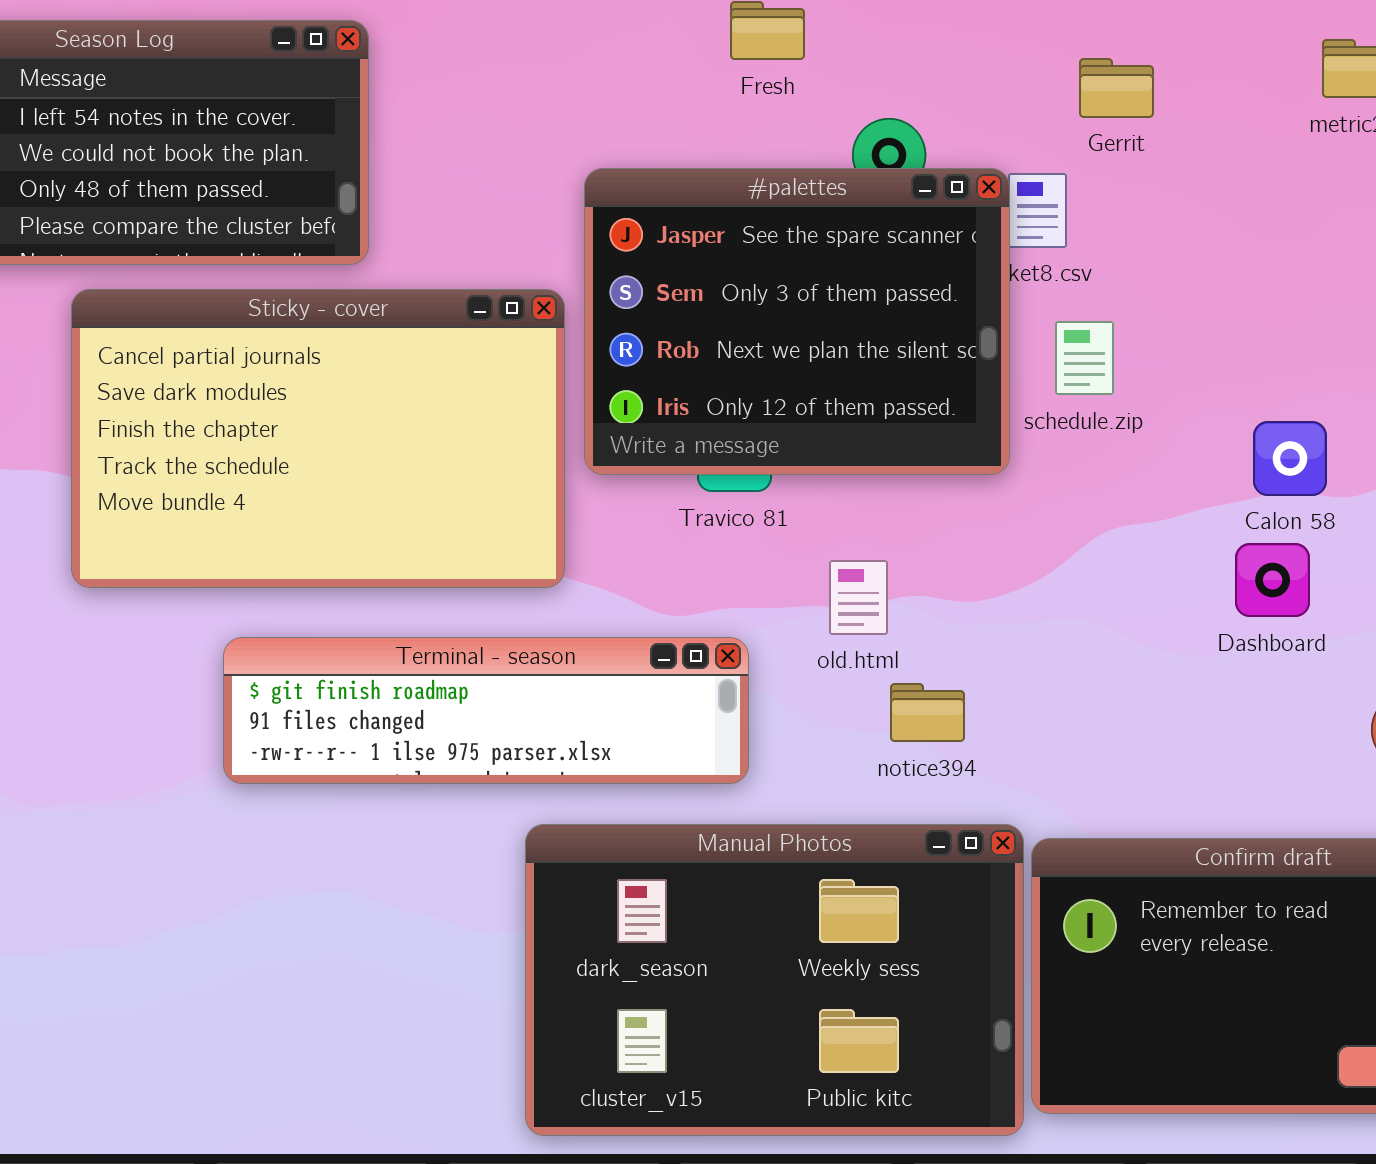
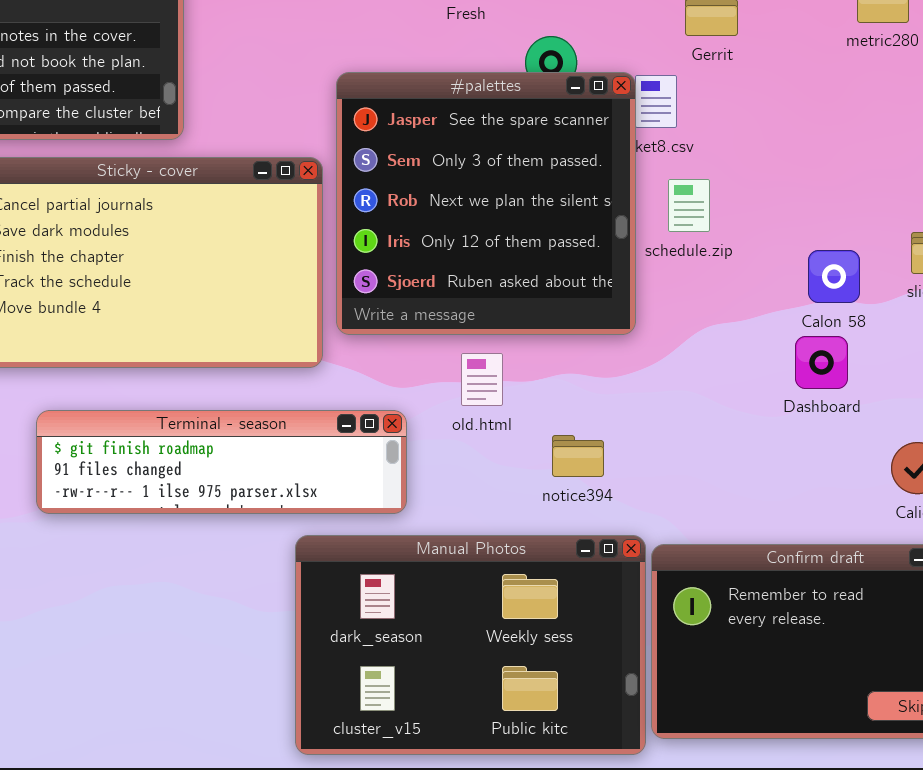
#palettes: [584,168,1010,475] -> [336,72,636,335], resized
old.html: [829,560,888,635] -> [461,353,503,406], moved
Terminal - season: [223,637,749,784] -> [36,410,407,514], moved

